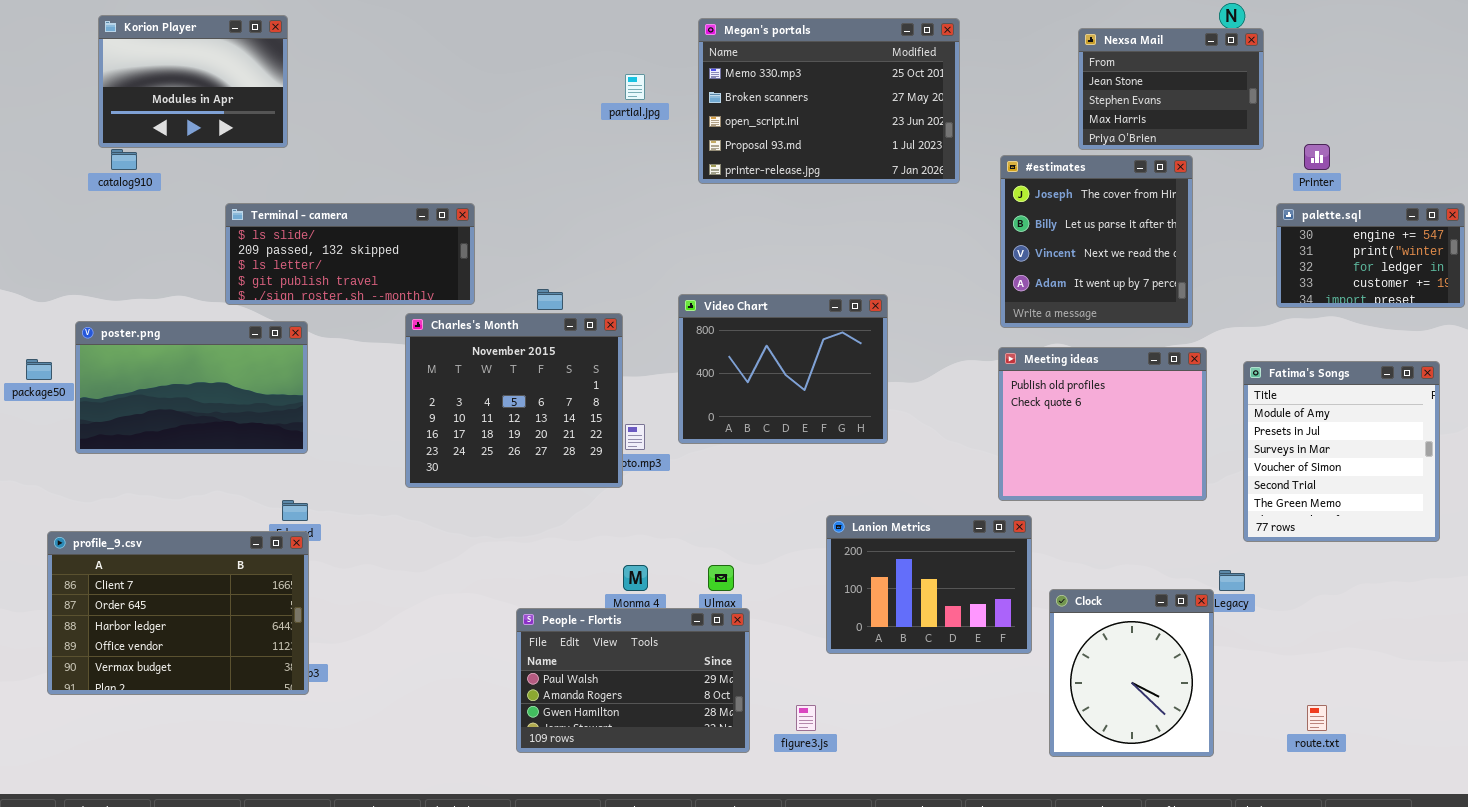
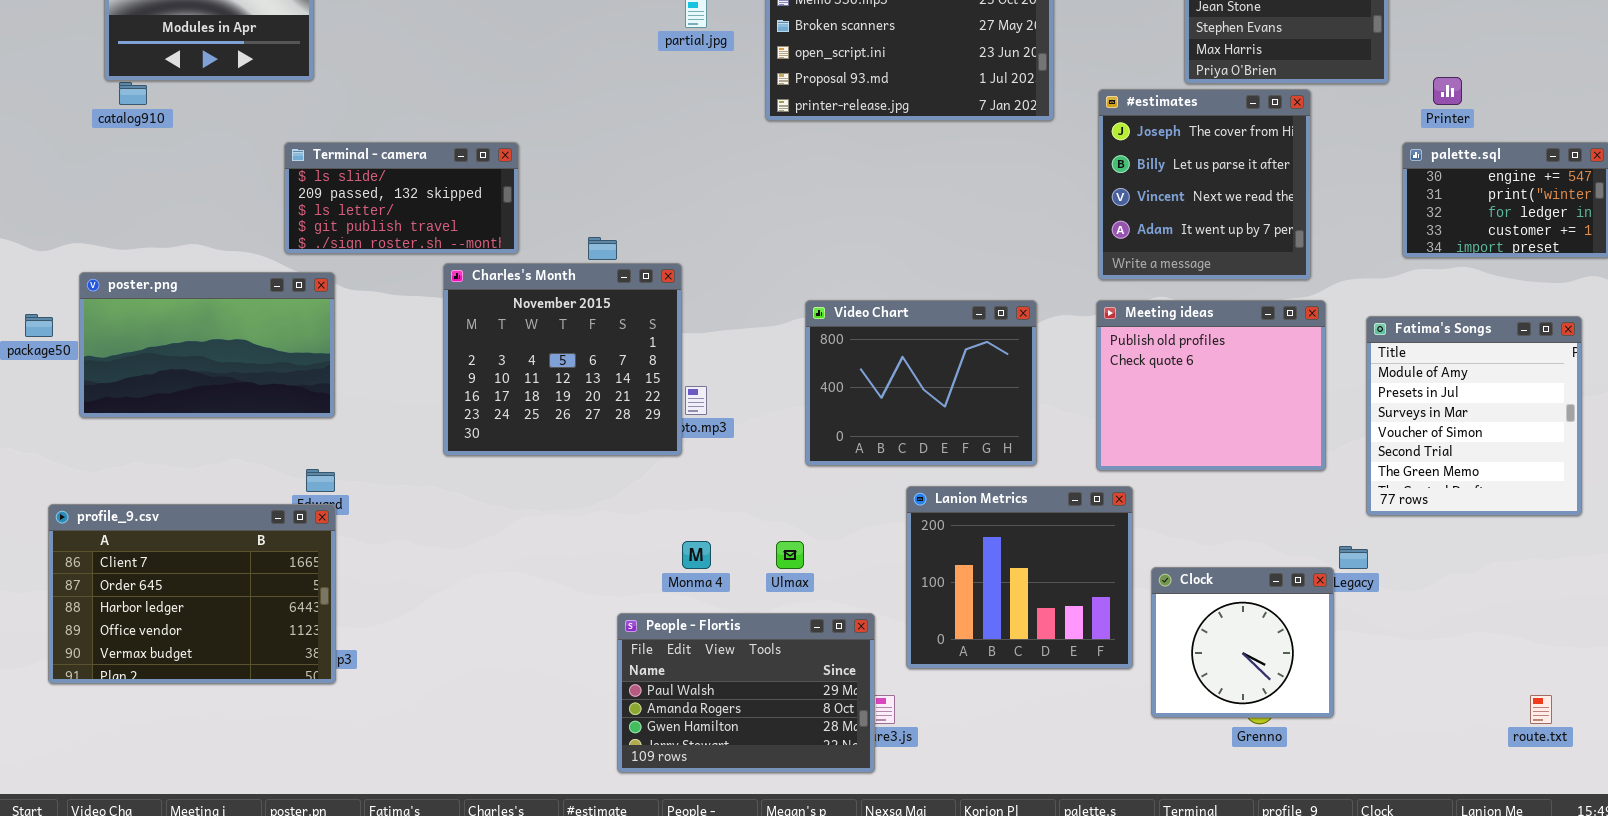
Terminal - camera: [225,203,475,305] -> [284,142,519,254], resized
Video Chart: [678,294,888,444] -> [805,300,1037,466], moved
Lanion Metrics: [826,515,1032,654] -> [906,486,1133,669], resized
Clock: [1049,589,1214,757] -> [1151,567,1334,718], resized
People - Flortis: [516,608,750,753] -> [617,613,875,773], moved
route.txt: [1307,705,1327,731] -> [1530,695,1552,724], moved

